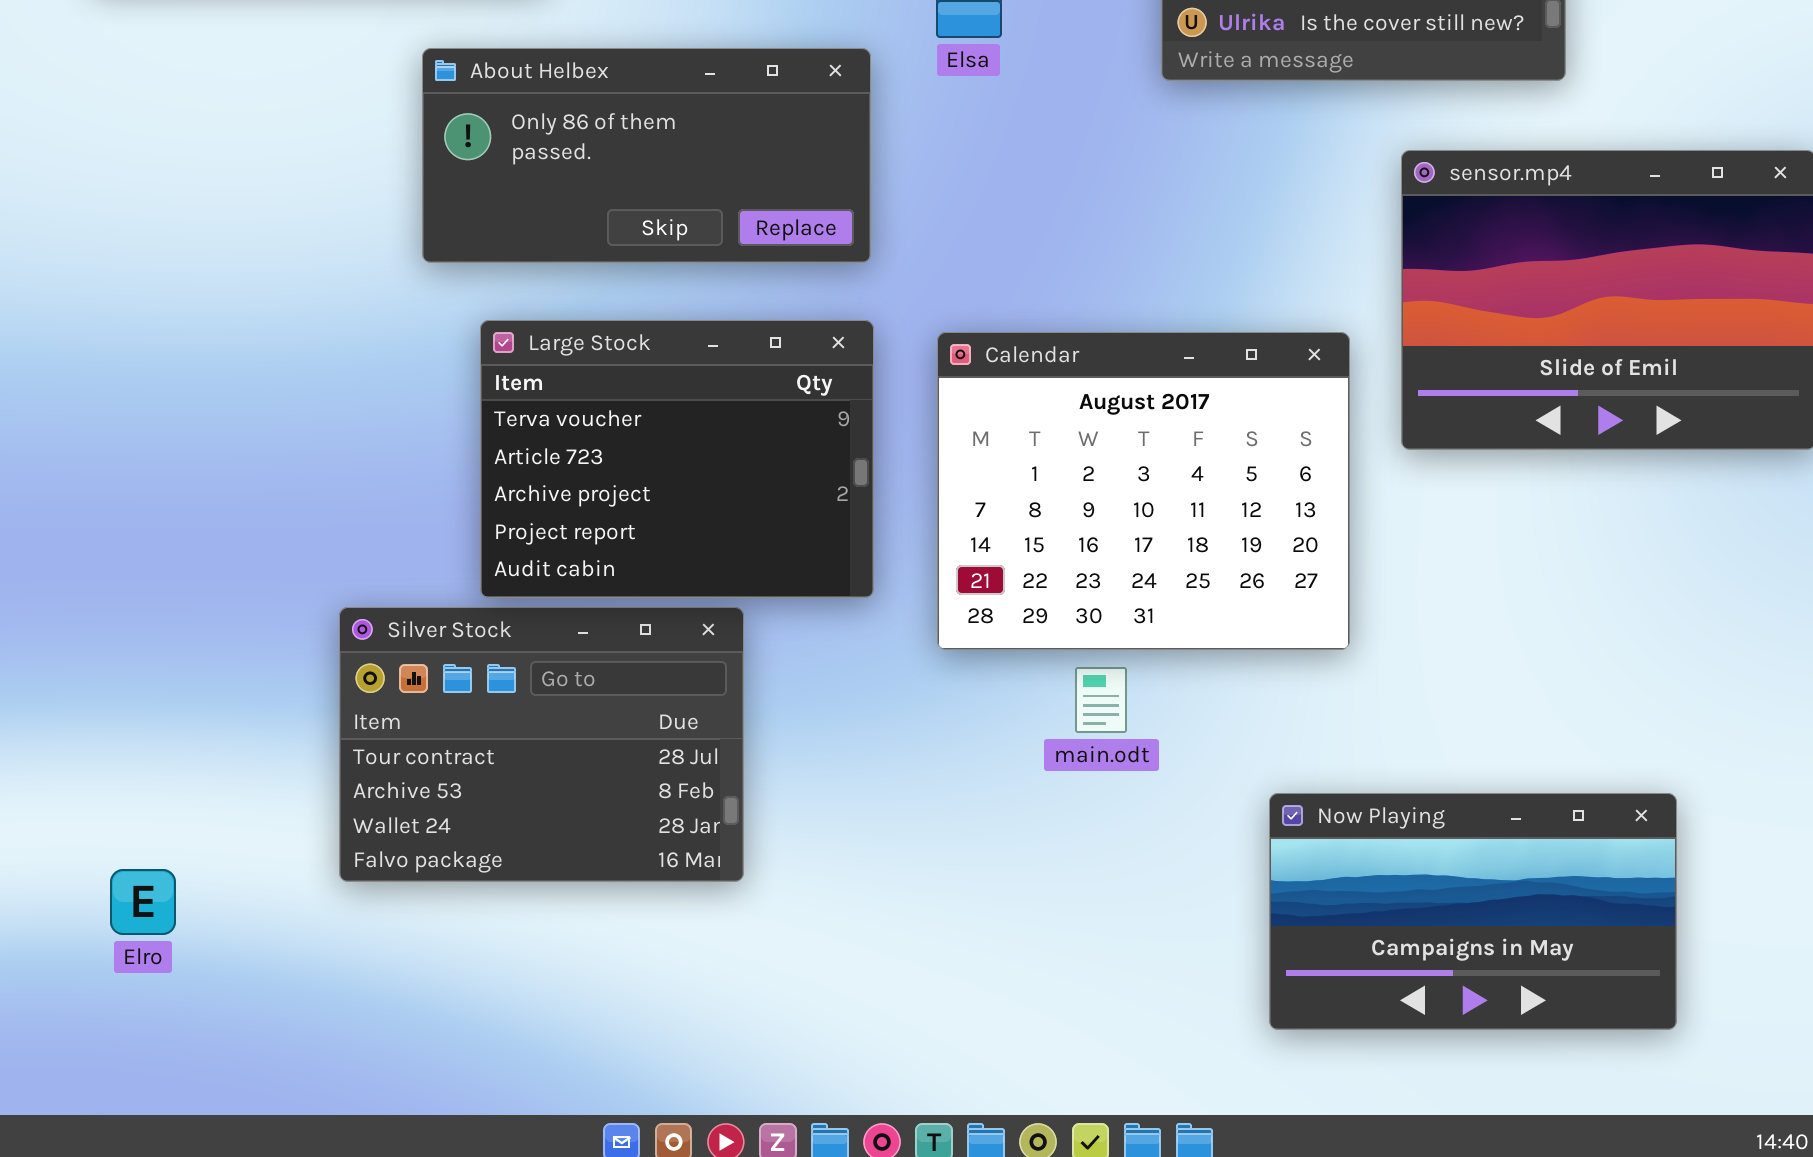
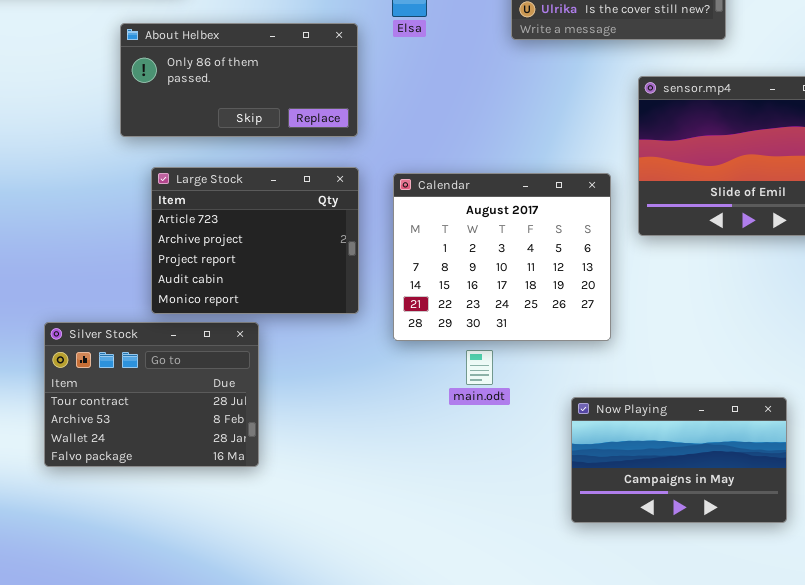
Large Stock: [480,320,874,598] -> [151,167,359,314], scrolled down 1 row
Silver Stock: [339,607,744,882] -> [44,322,259,467], moved
Now Playing: [1269,793,1677,1030] -> [571,397,787,523], moved

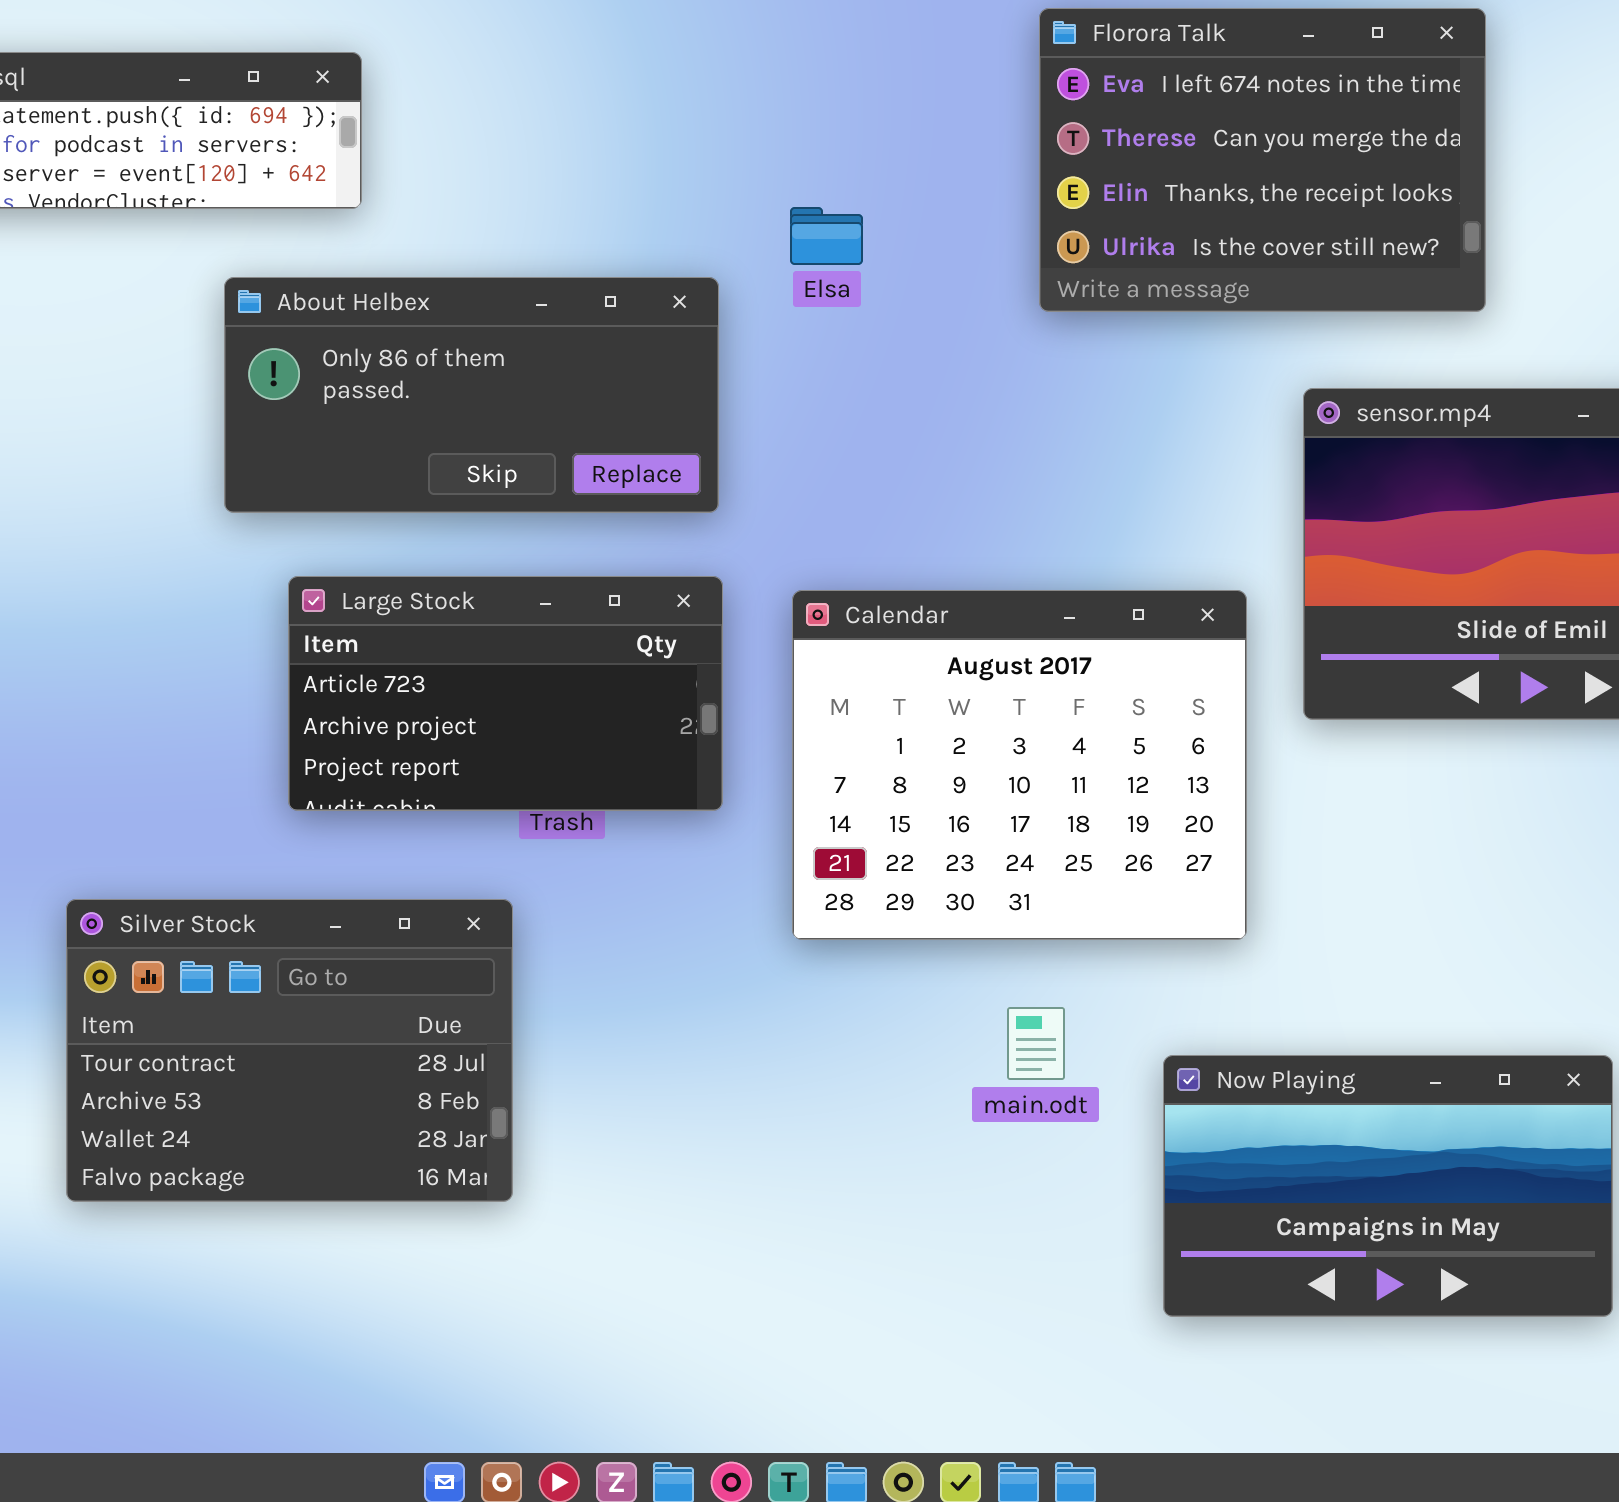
Large Stock: [151,167,359,314] -> [288,576,723,811], resized
main.odt: [466,350,493,385] -> [1007,1007,1065,1080], moved

